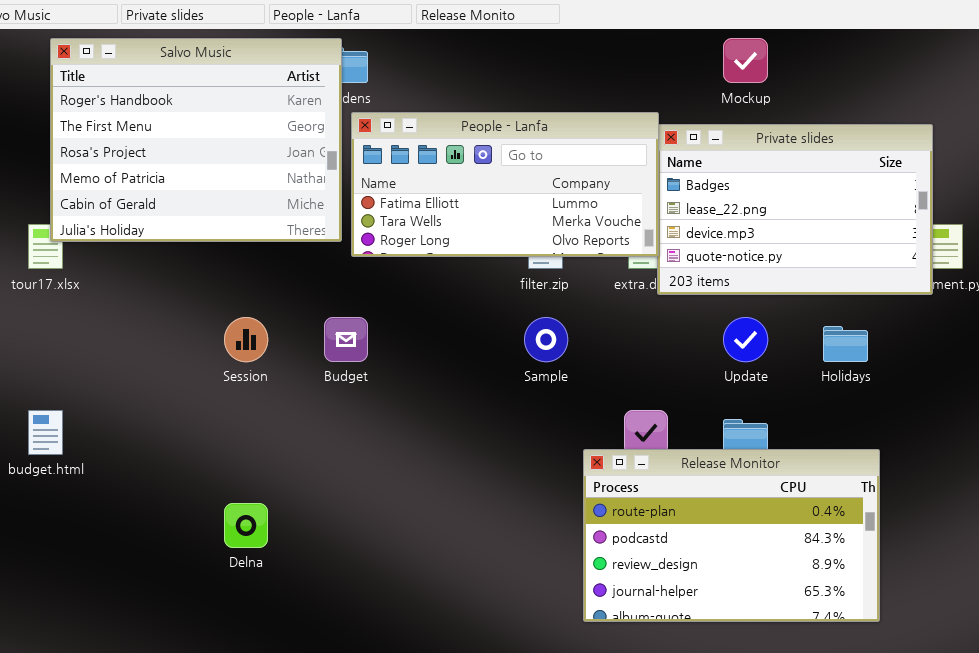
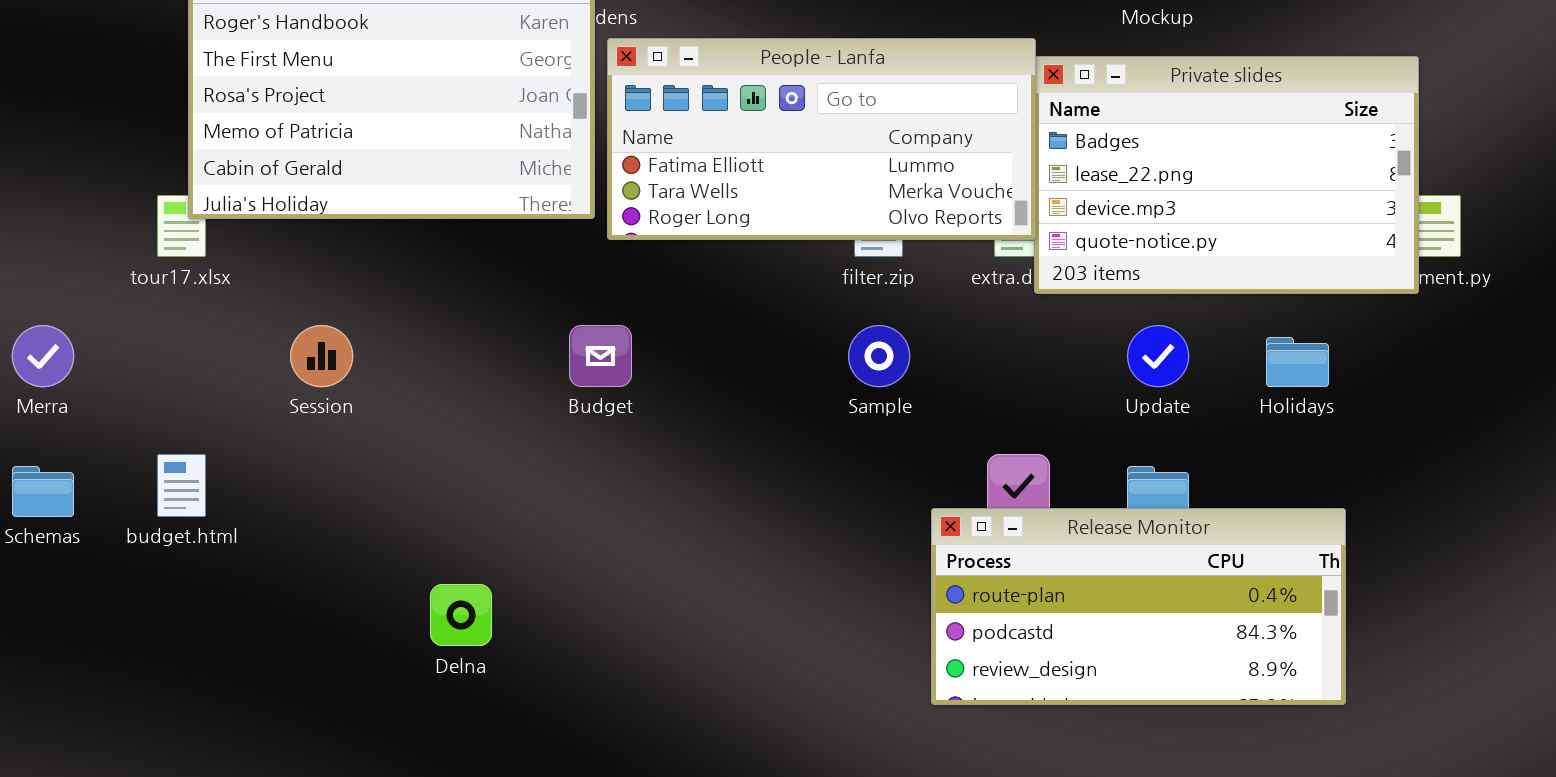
Session: [224,317,268,362] -> [290,325,353,387], moved
Release Monitor: [583,449,880,622] -> [931,508,1346,705], resized

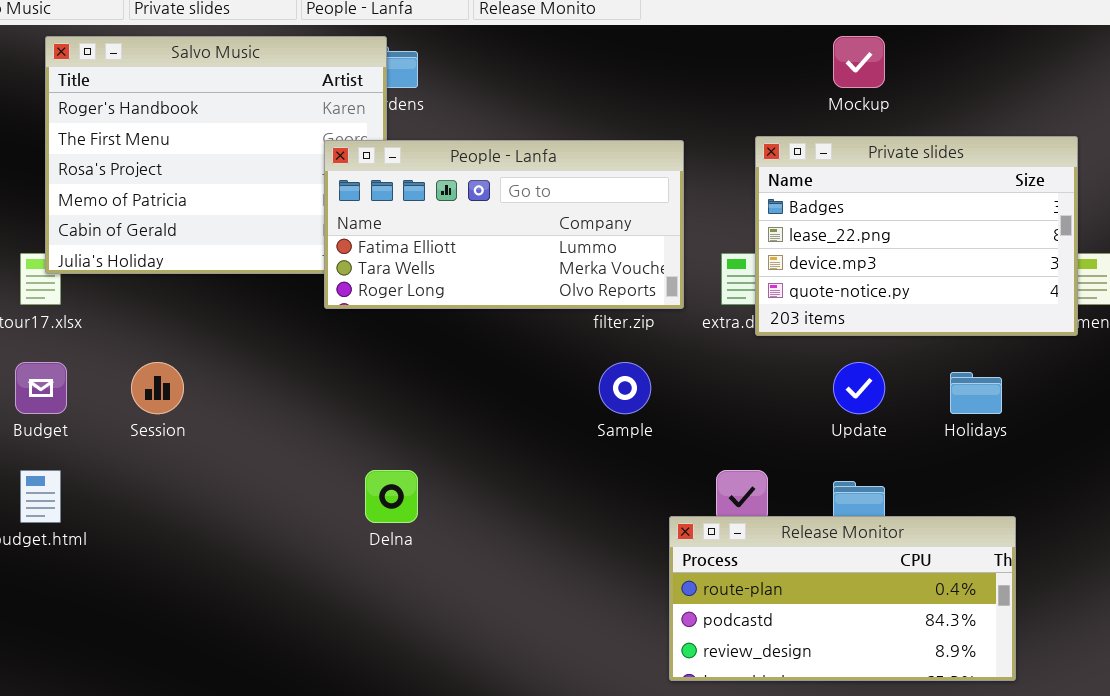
People - Lanfa: [607,38,1036,240] -> [324,140,684,309], moved
Budget: [569,325,632,387] -> [15,362,67,414], moved
Delna: [430,584,492,646] -> [365,470,418,523], moved

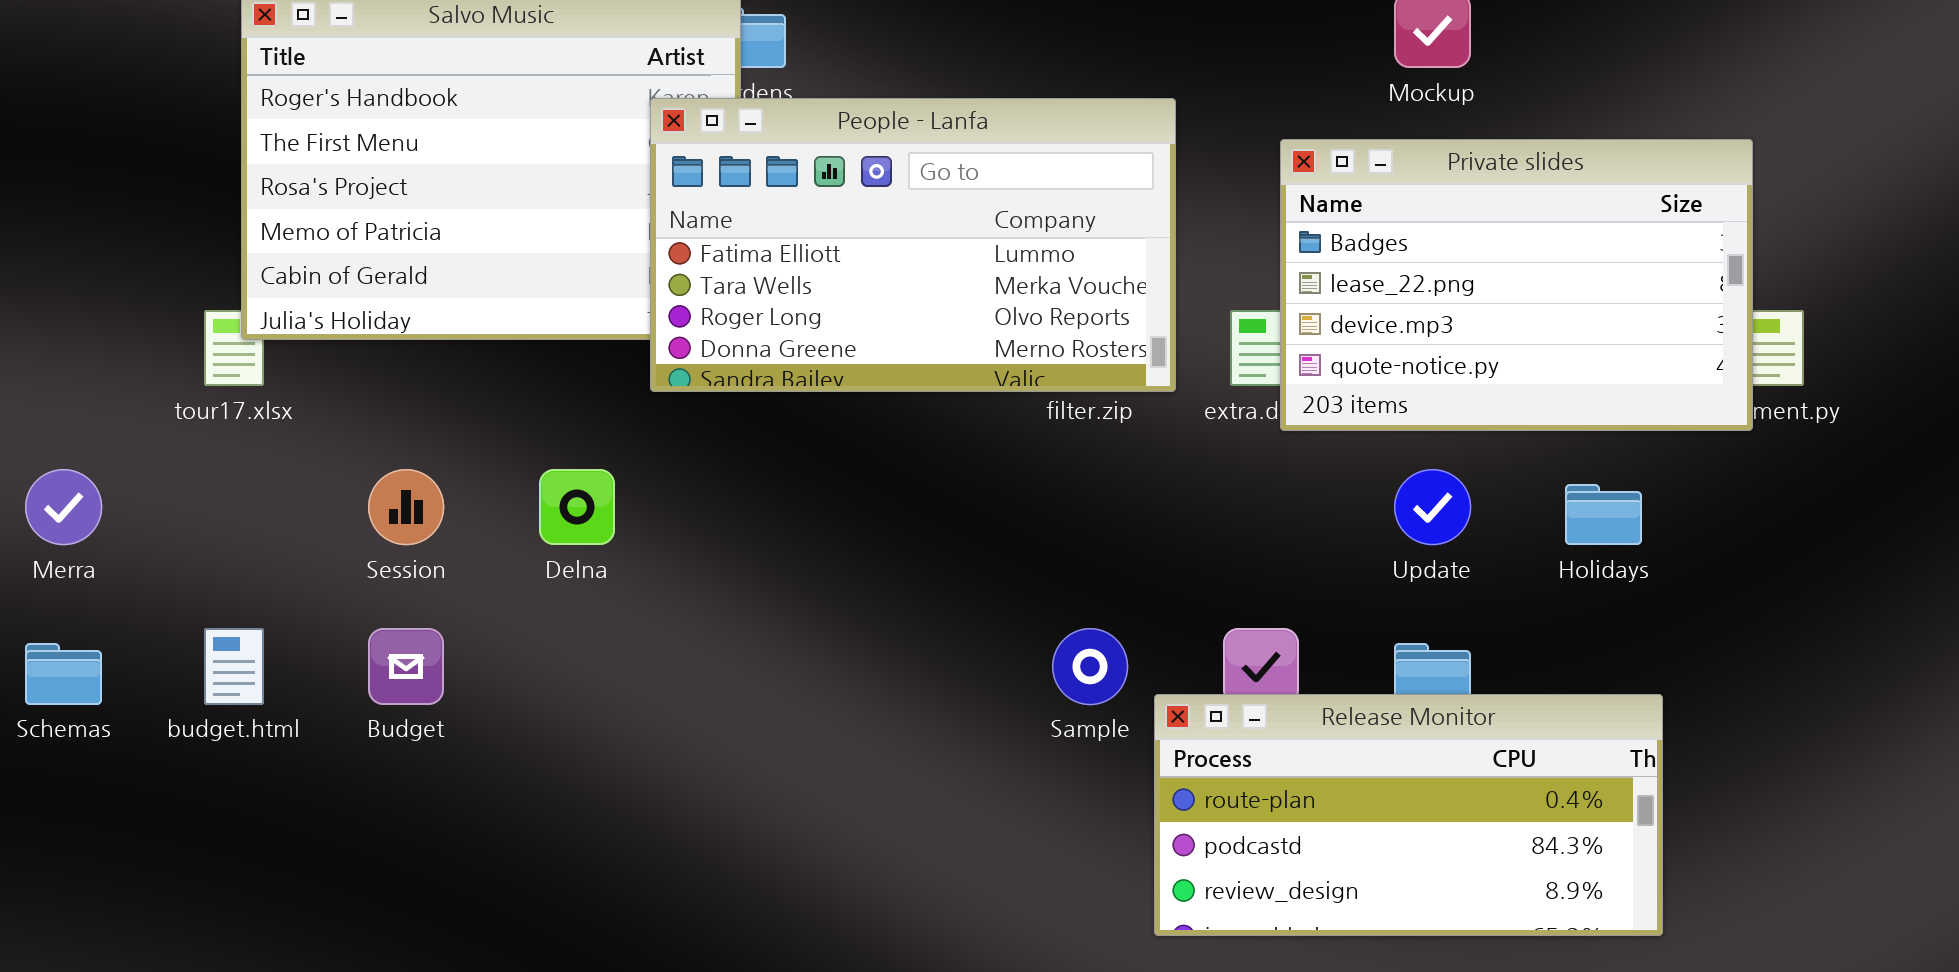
People - Lanfa: [324,140,684,309] -> [650,98,1176,392], resized
Budget: [15,362,67,414] -> [368,628,444,705], moved
Sample: [599,362,651,414] -> [1052,628,1128,705], moved
Delna: [365,470,418,523] -> [539,469,615,545], moved

